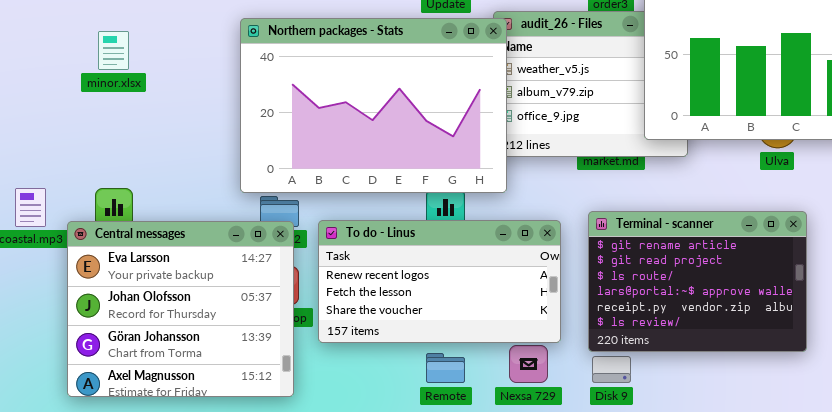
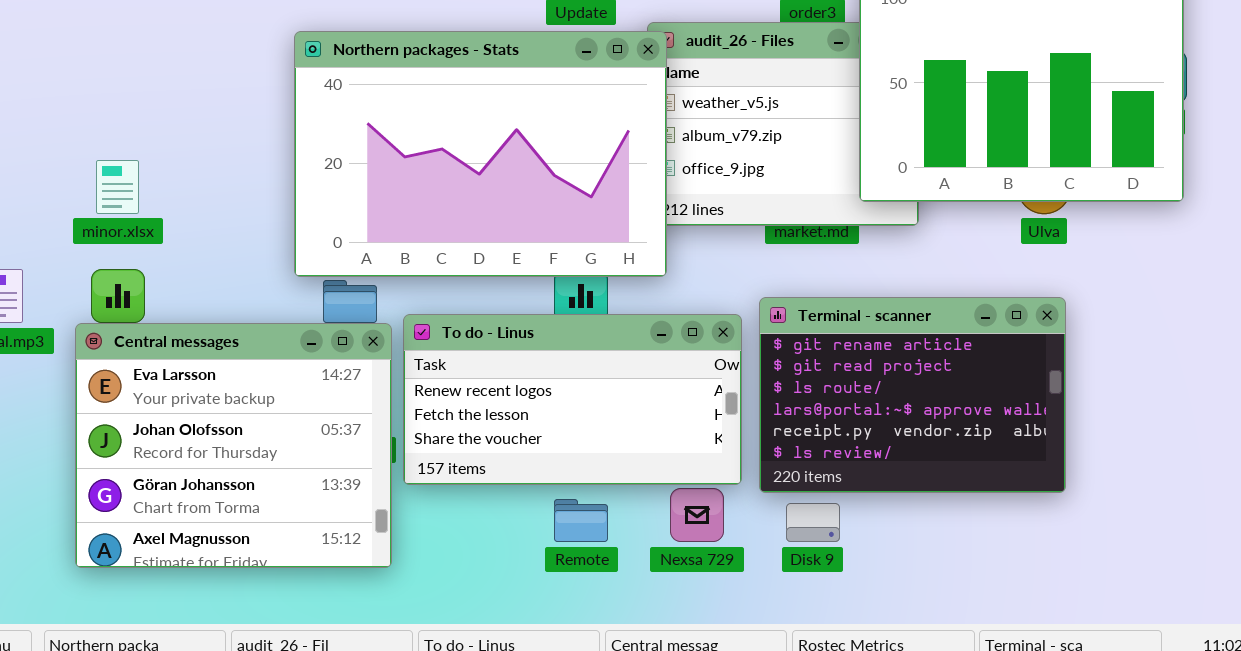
minor.xlsx: [98,31,129,70] -> [96,160,139,214], moved
Terminal - scanner: [588,211,807,352] -> [759,297,1066,493], moved
Central messages: [67,221,294,397] -> [75,323,392,568], moved

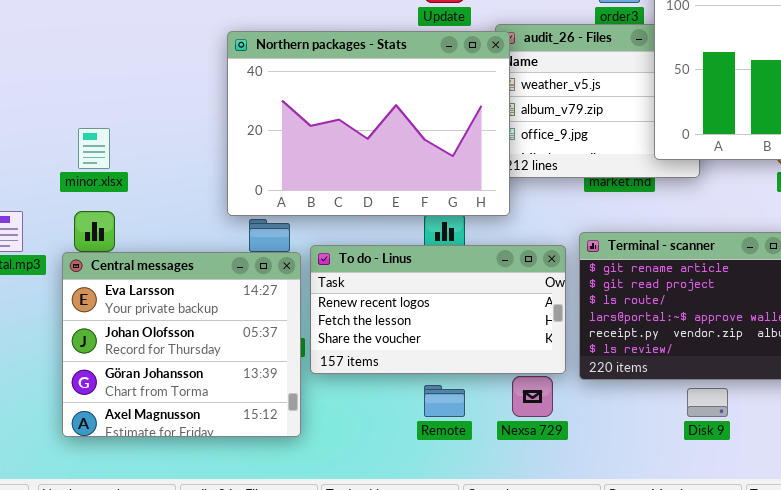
Disk 9: [786,503,840,542] -> [687,388,728,417], moved

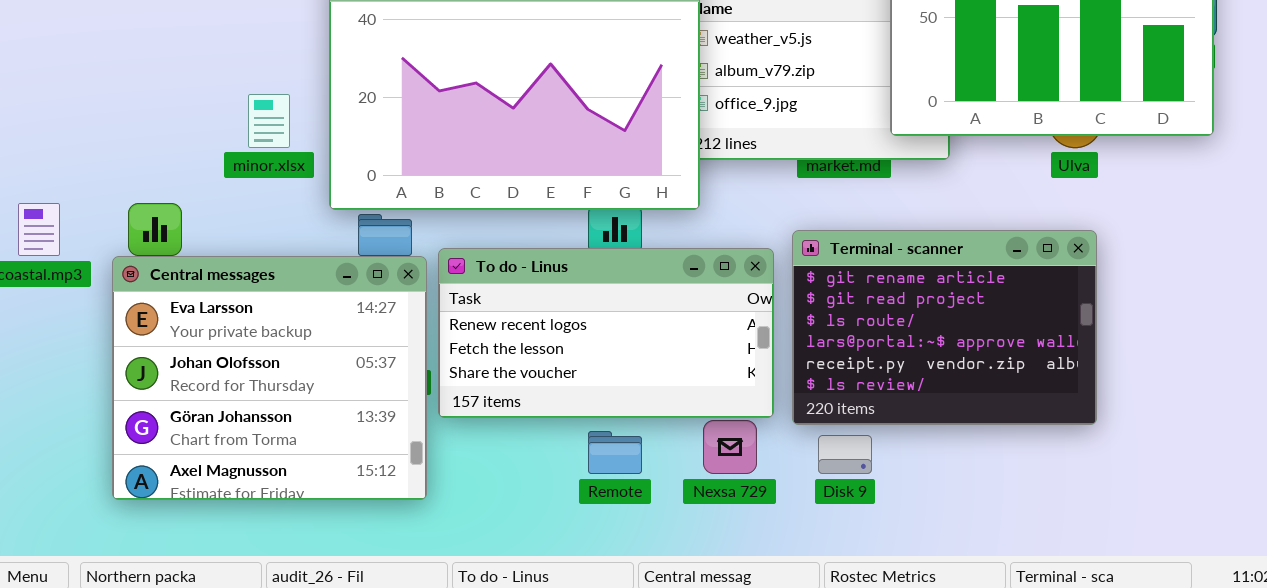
minor.xlsx: [78,128,110,169] -> [248,94,290,148], moved
Disk 9: [687,388,728,417] -> [818,435,872,474], moved

